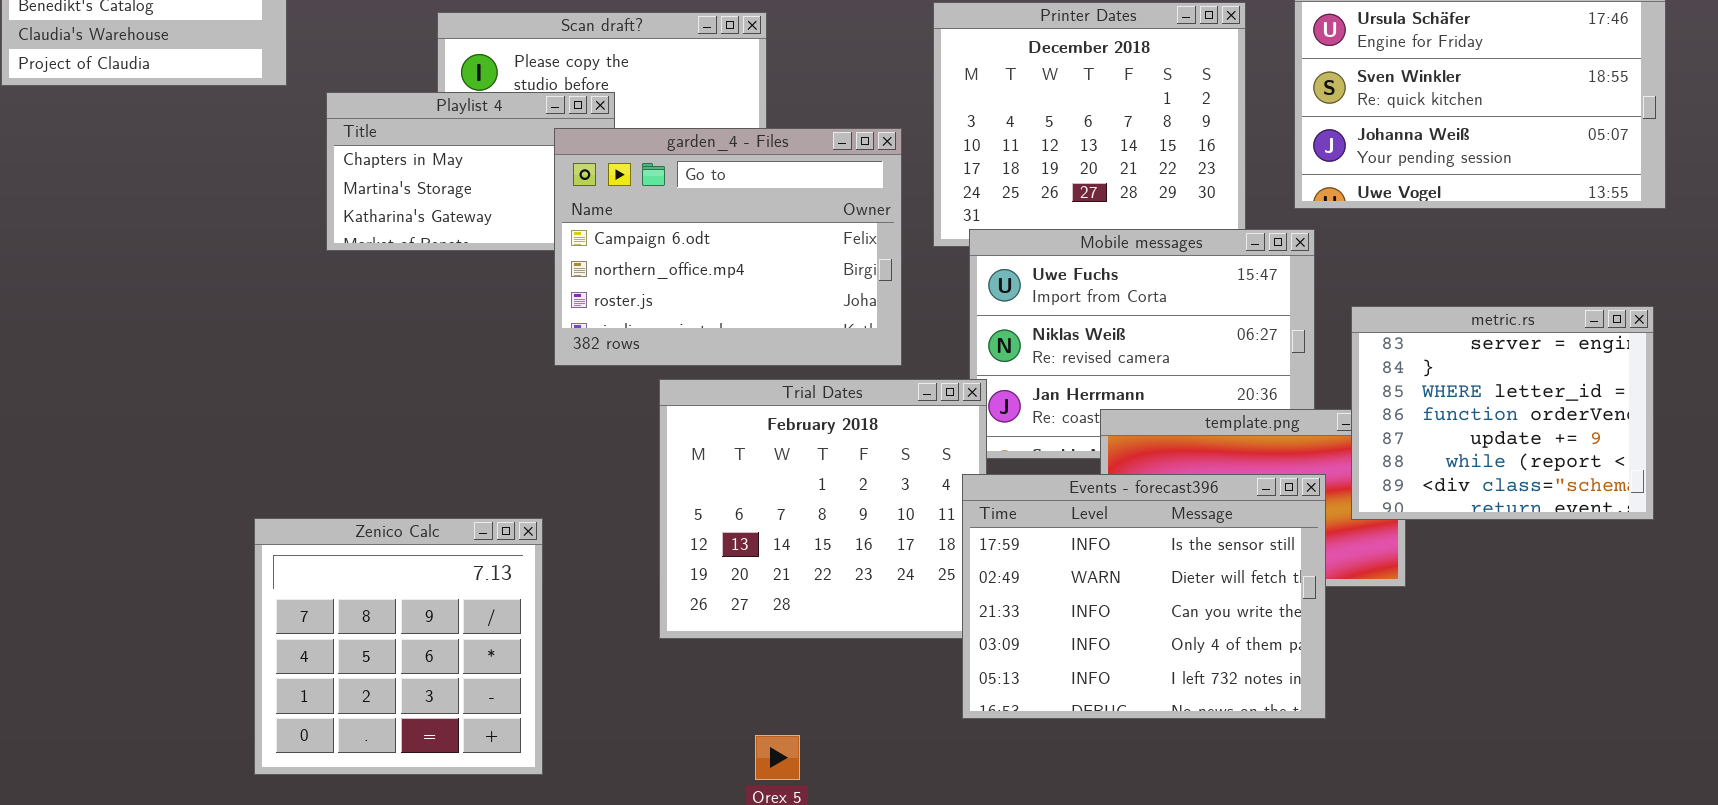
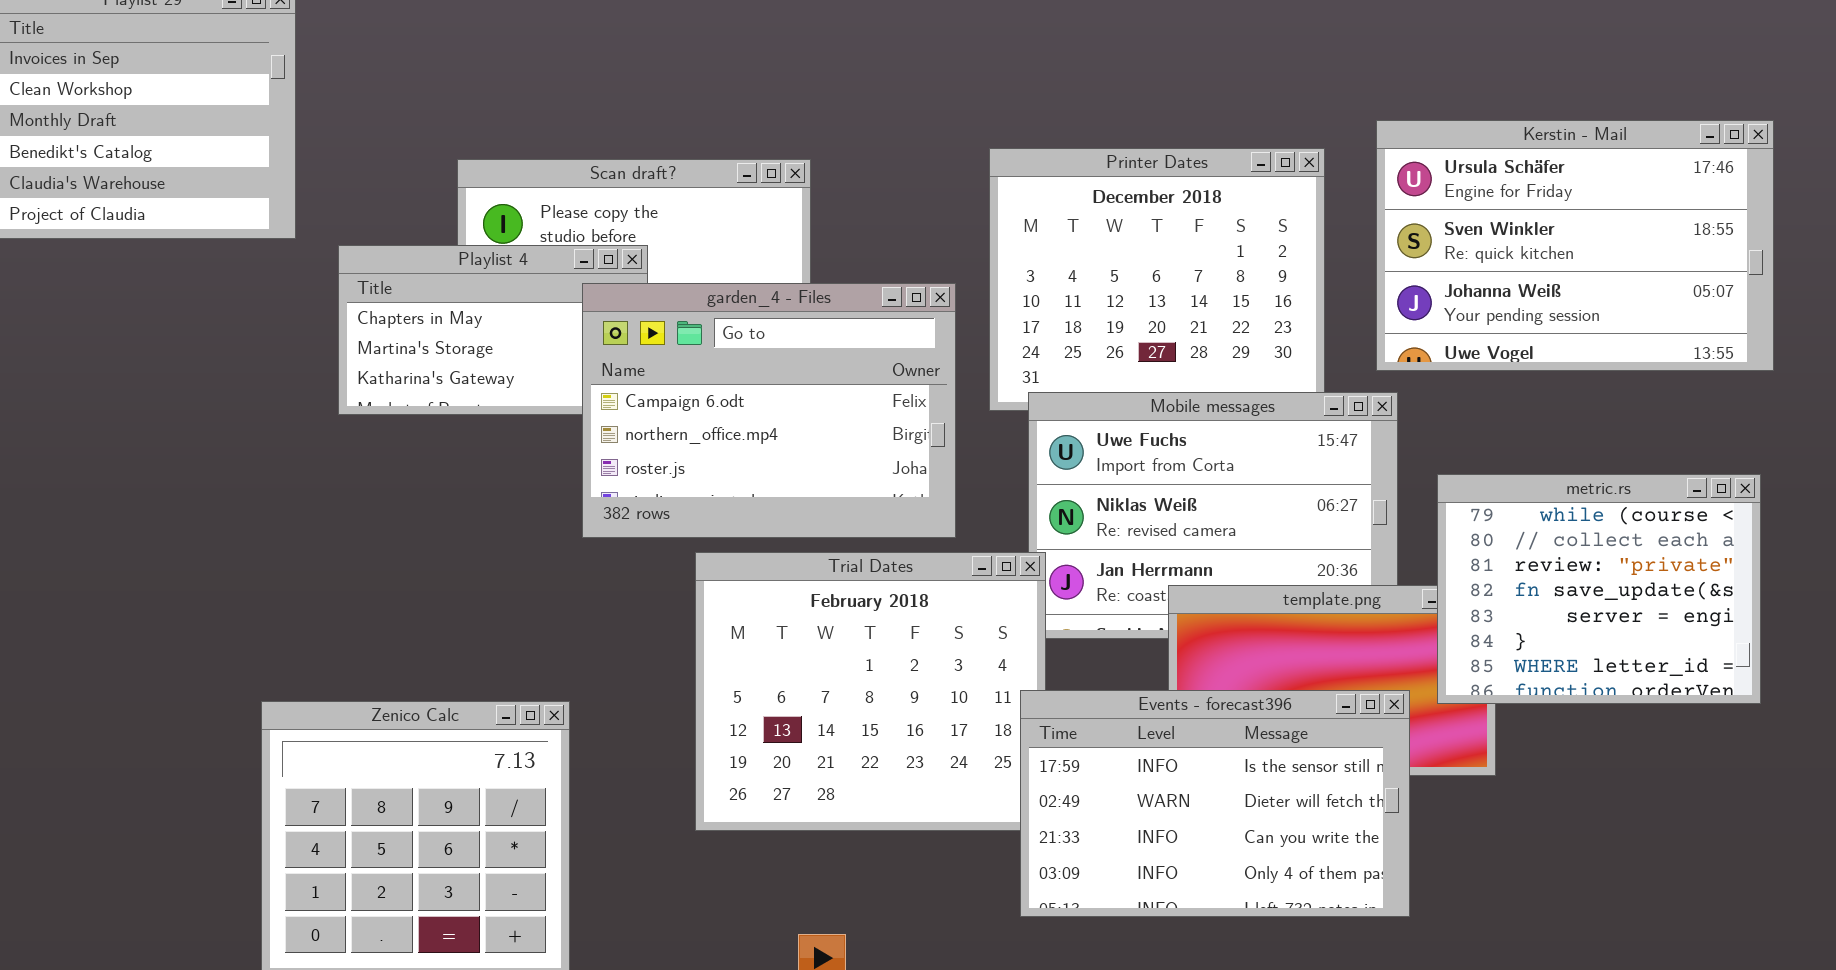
metric.rs: [1351,306,1654,520] -> [1437,474,1761,704], scrolled up 4 rows
Events - forecast396: [962,474,1326,719] -> [1020,690,1410,917], resized

